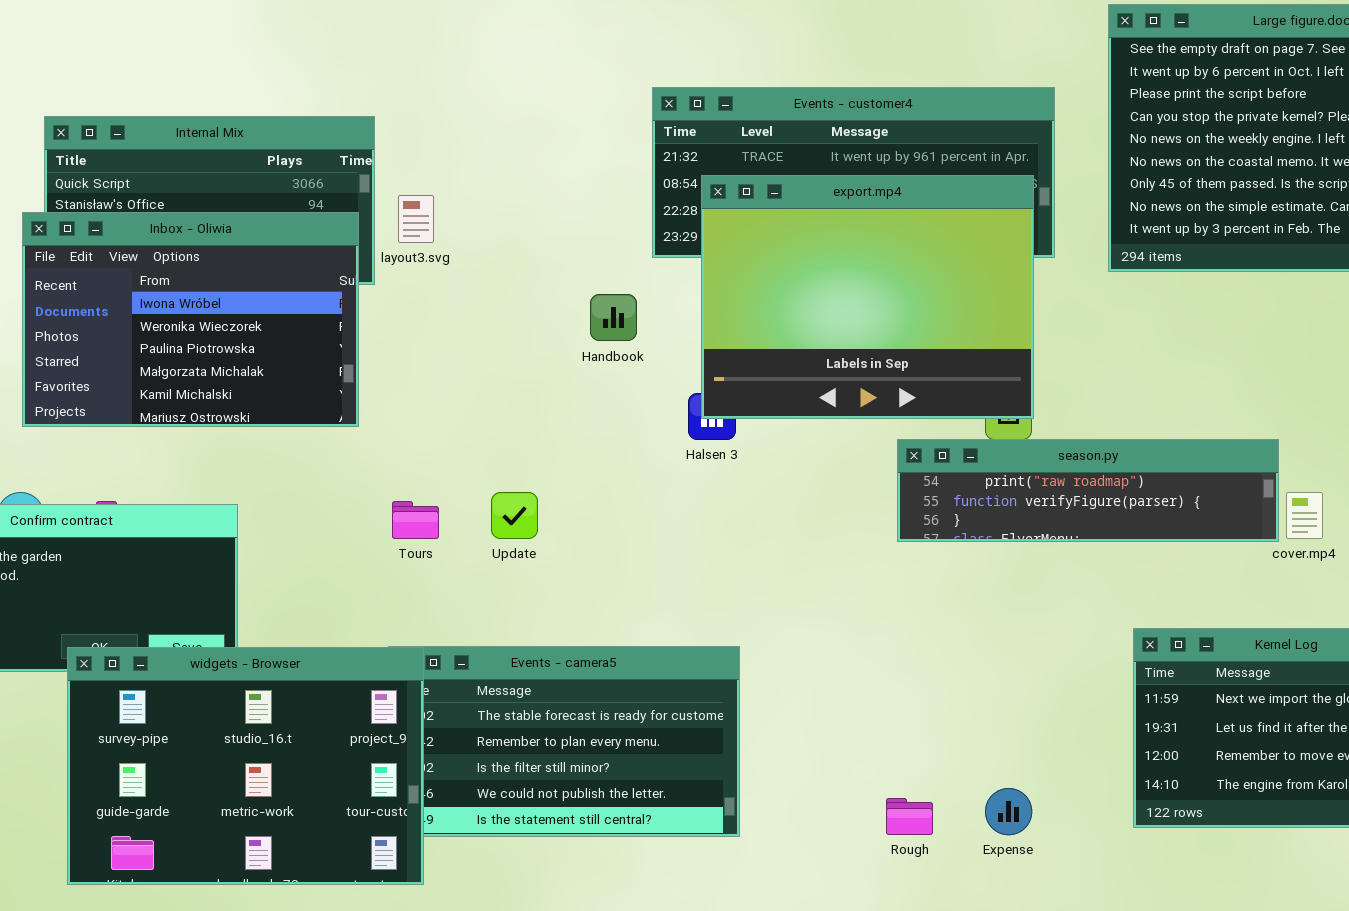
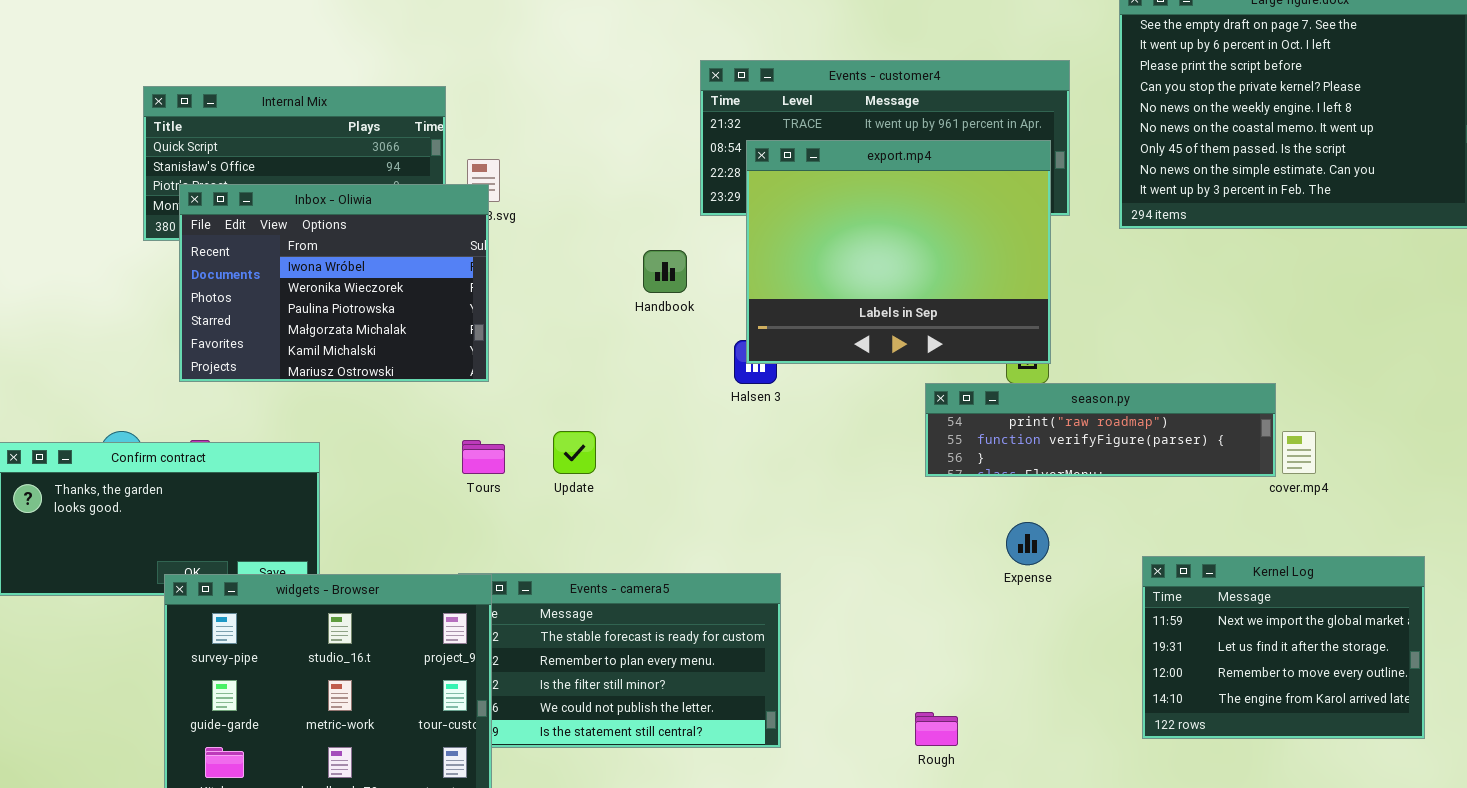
Inbox - Oliwia: [22,212,359,427] -> [179,184,489,382], moved
Expense: [985,788,1032,835] -> [1006,522,1049,565], moved

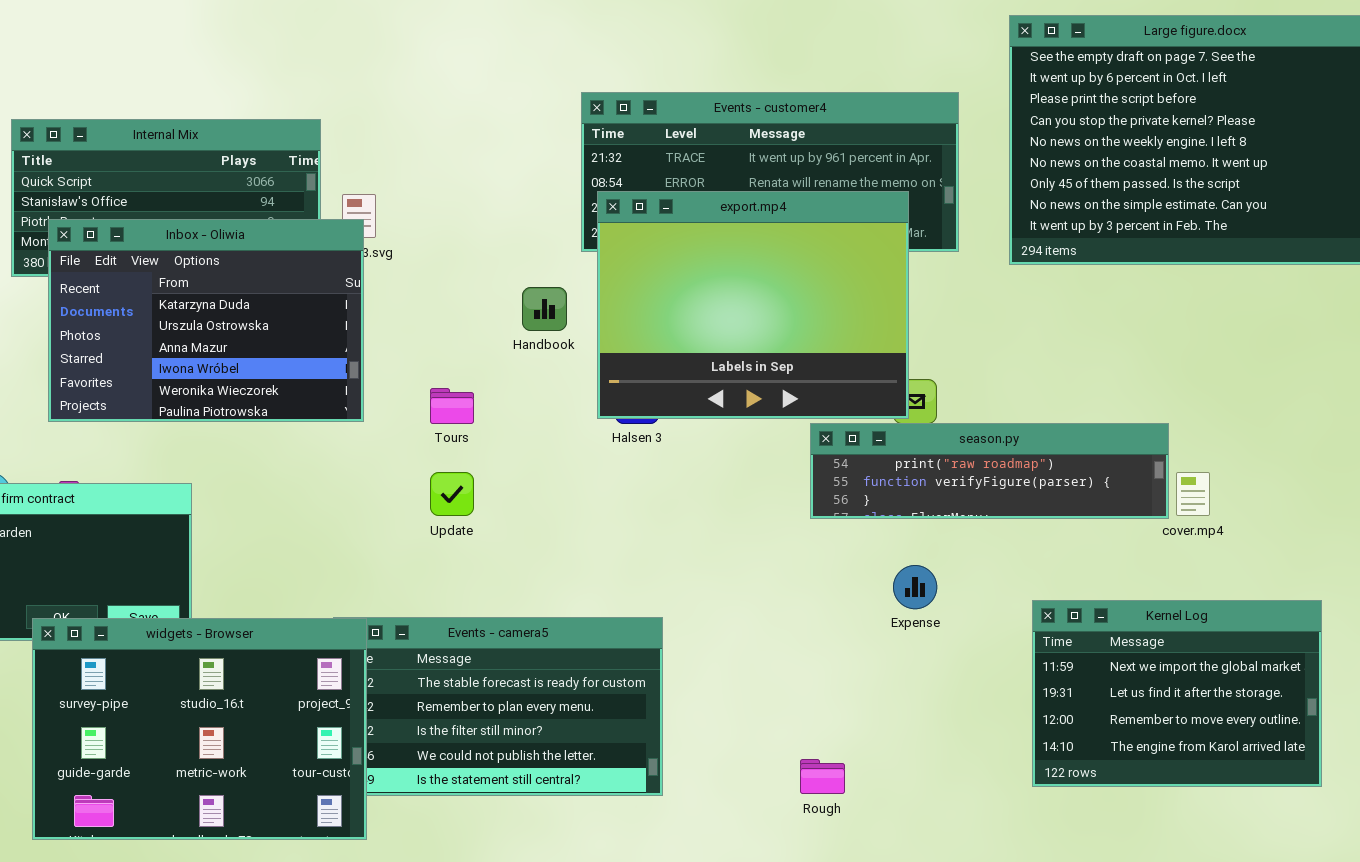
export.mp4: [746,140,1051,364] -> [597,191,909,419], moved
Inbox - Oliwia: [179,184,489,382] -> [48,219,364,422], scrolled up 3 rows
Tours: [462,440,505,474] -> [430,388,474,424], moved

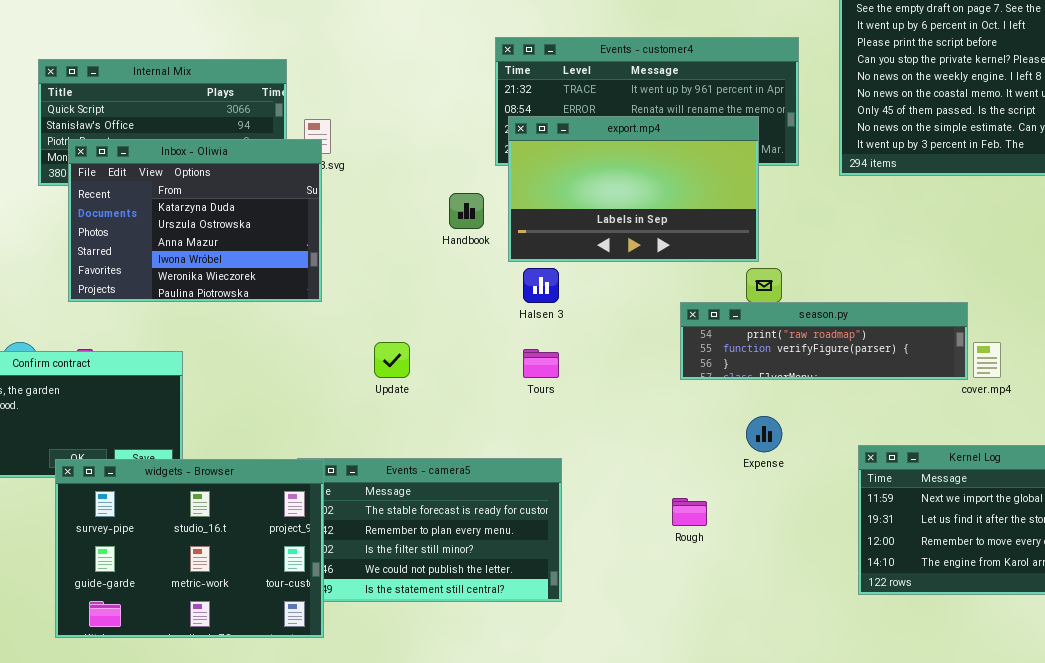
export.mp4: [597,191,909,419] -> [508,116,759,262], resized
Tours: [430,388,474,424] -> [523,349,559,378], moved
Rough: [800,759,845,794] -> [672,498,707,526], moved

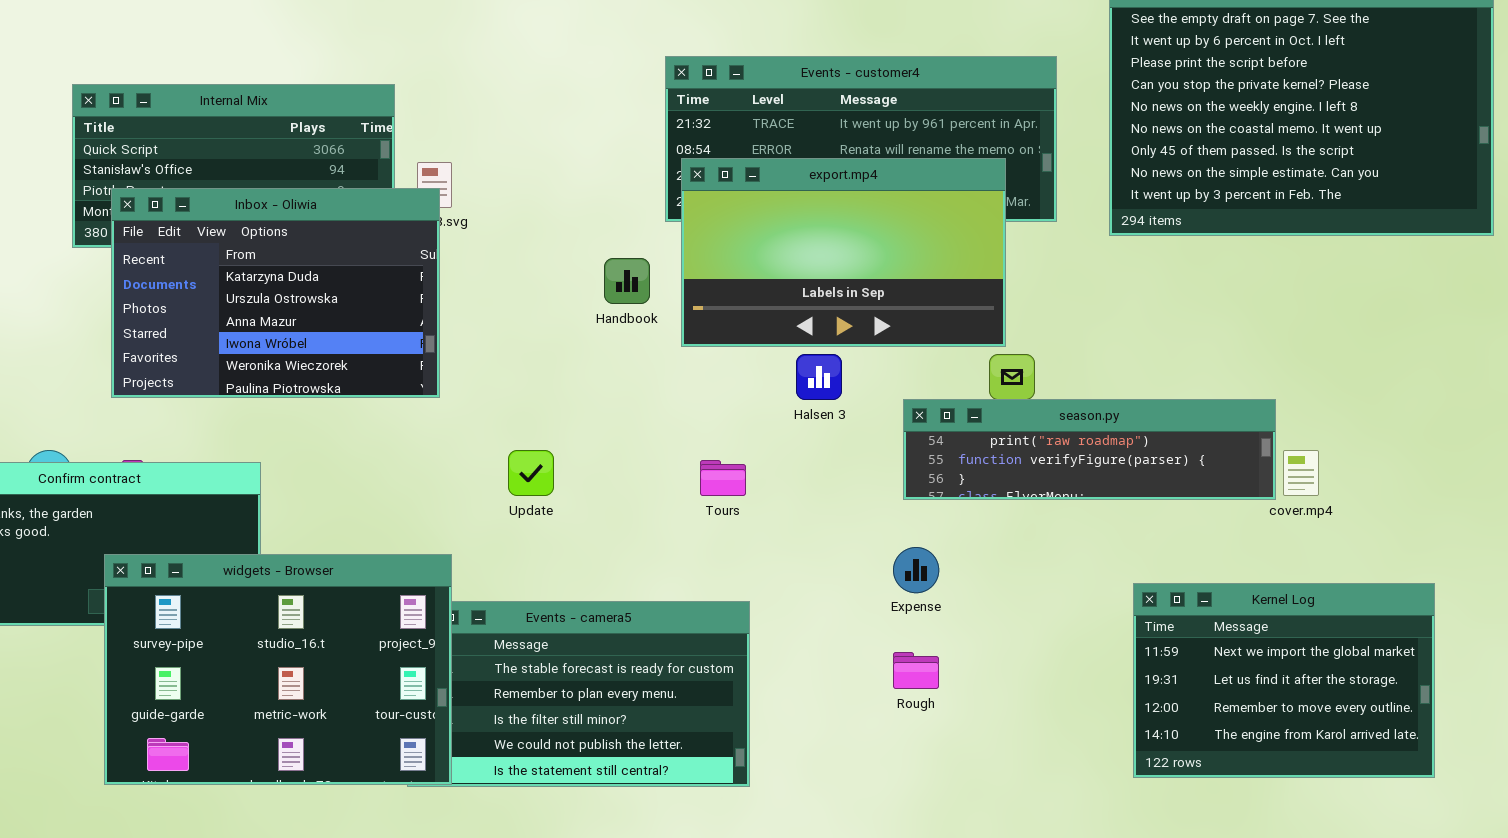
Halsen 3: [523,268,559,303] -> [796,354,842,400], moved
Expense: [746,416,782,452] -> [893,547,939,593], moved
widgets - Browser: [55,459,324,638] -> [104,554,452,785], moved

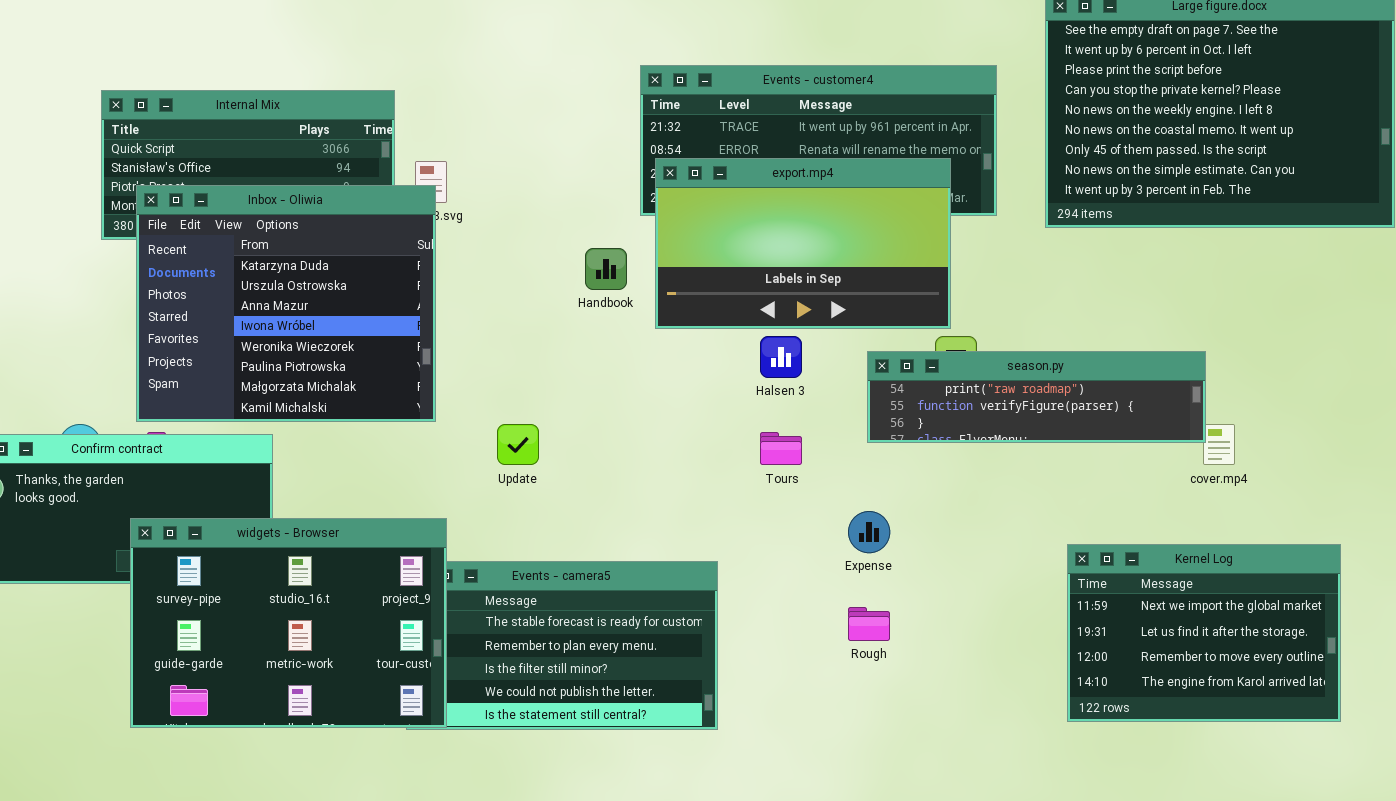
Inbox - Oliwia: [111,188,440,398] -> [136,185,436,422], resized
season.py: [903,399,1276,500] -> [867,351,1206,443], moved
Tours: [700,460,746,496] -> [760,432,802,465], moved

